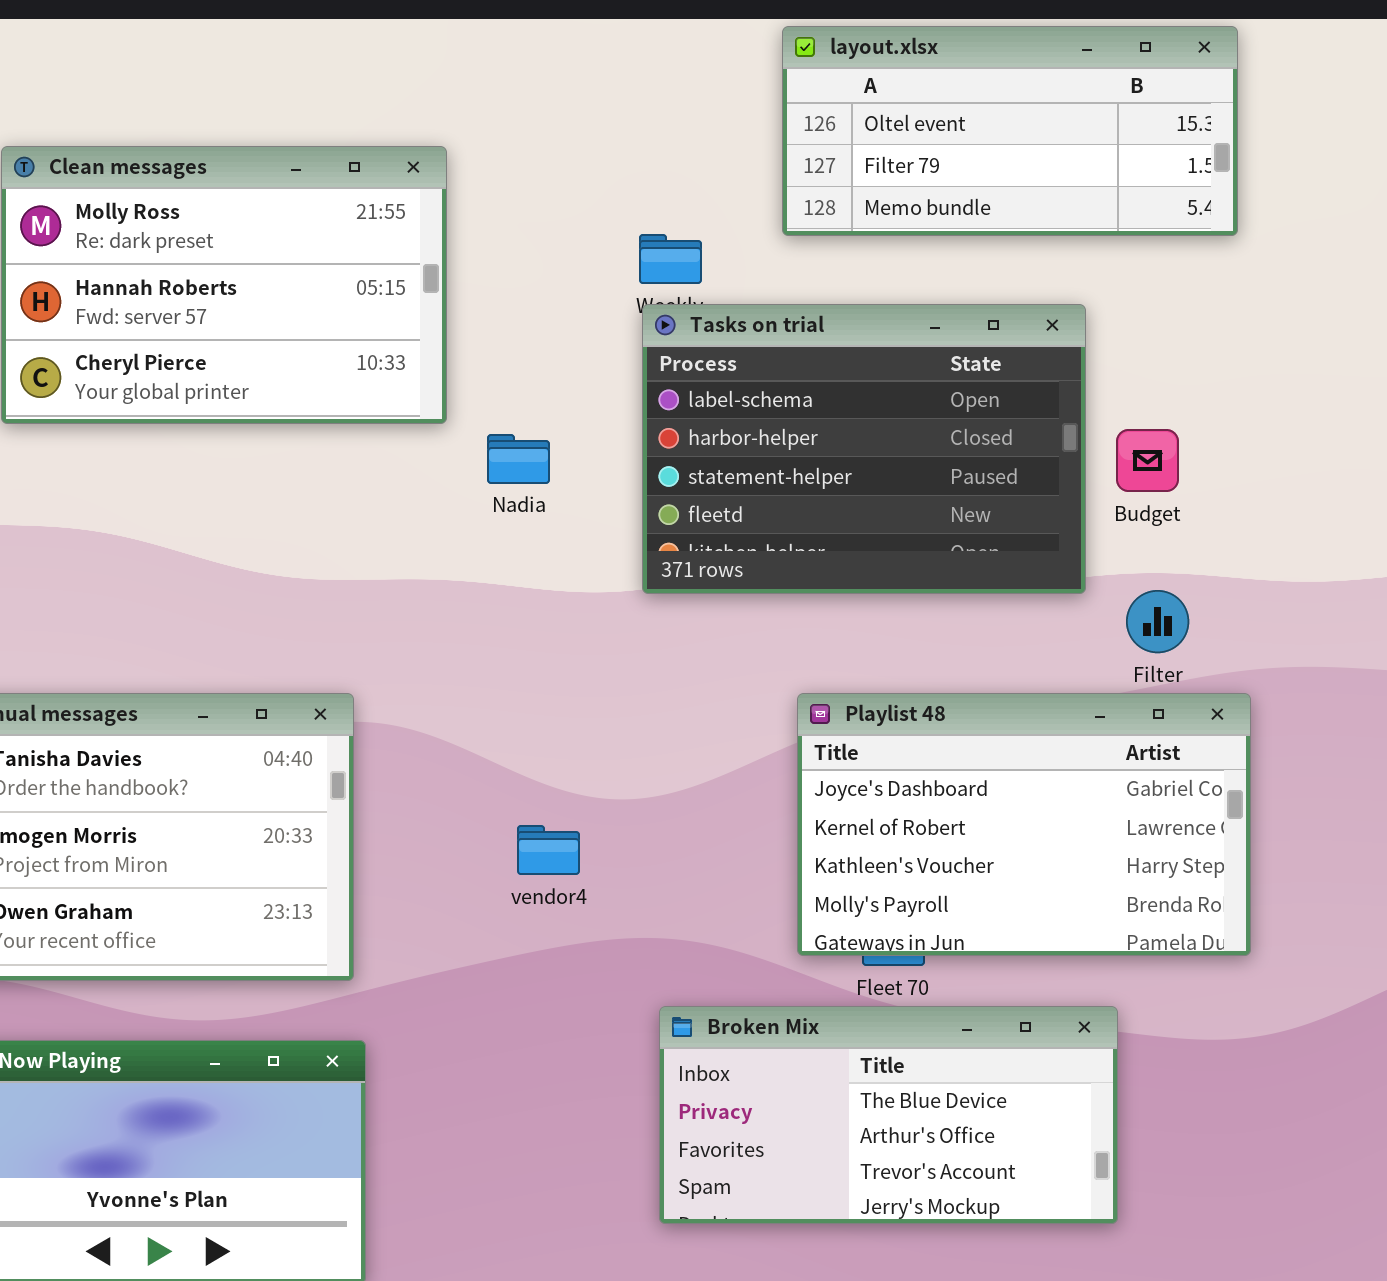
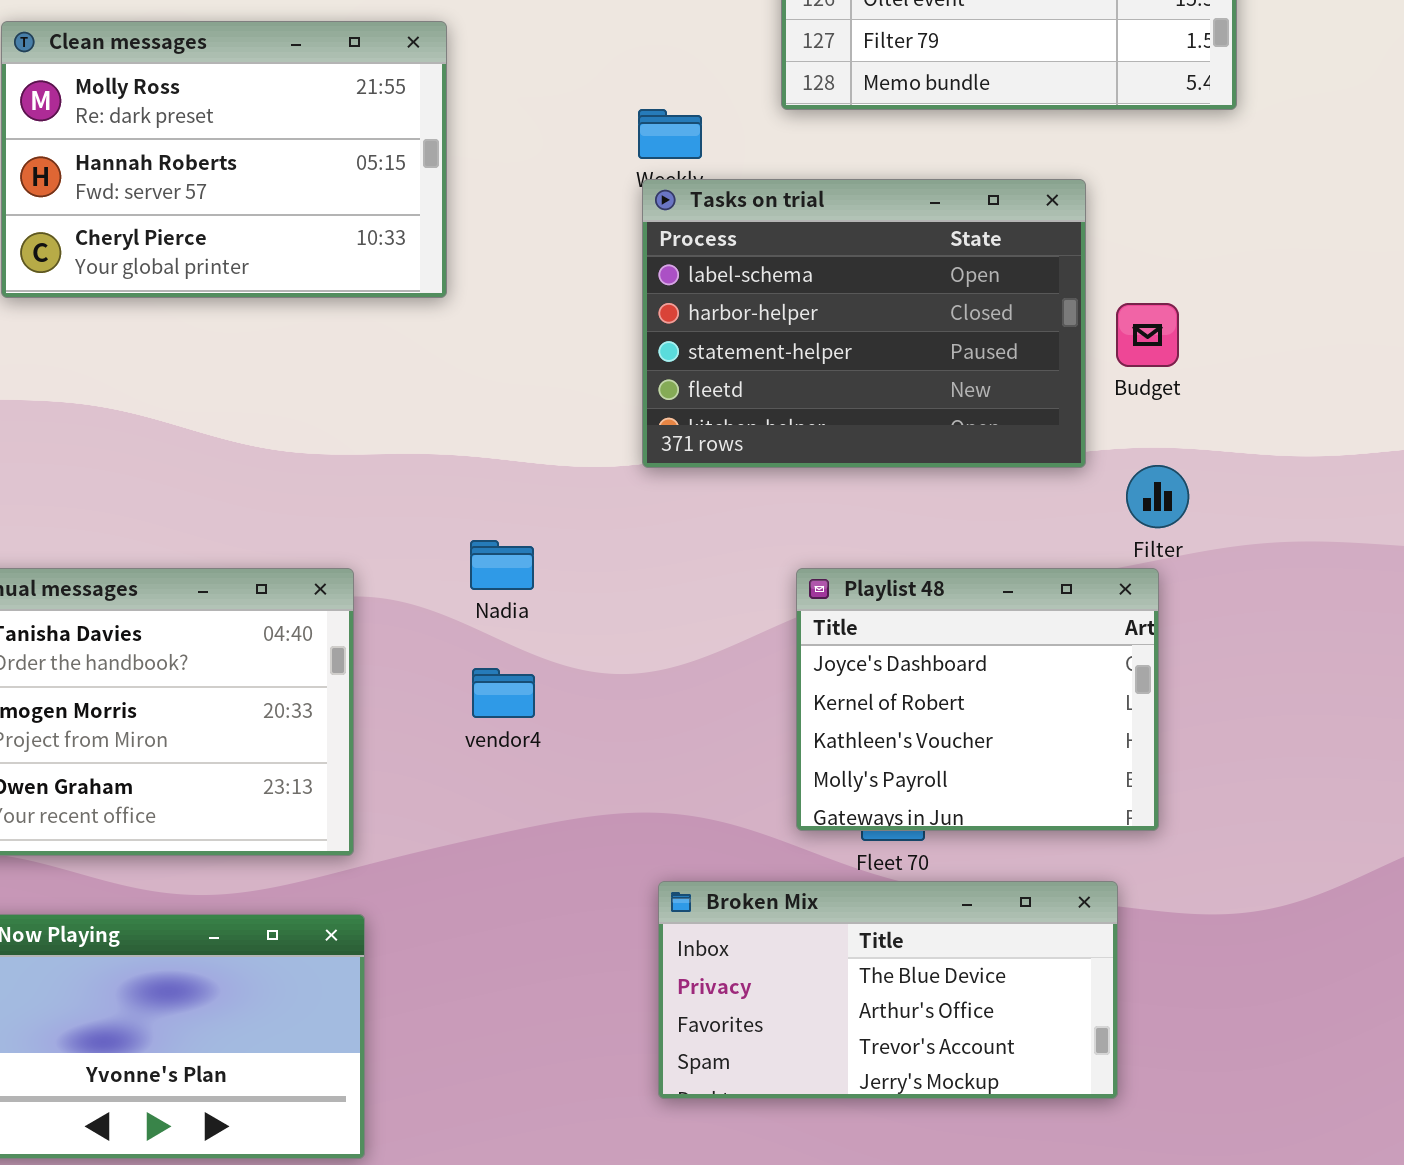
Nadia: [487,434,550,484] -> [470,540,534,590], moved
Playlist 48: [797,693,1251,956] -> [796,568,1159,831], resized
vendor4: [517,825,580,875] -> [472,668,535,718], moved

